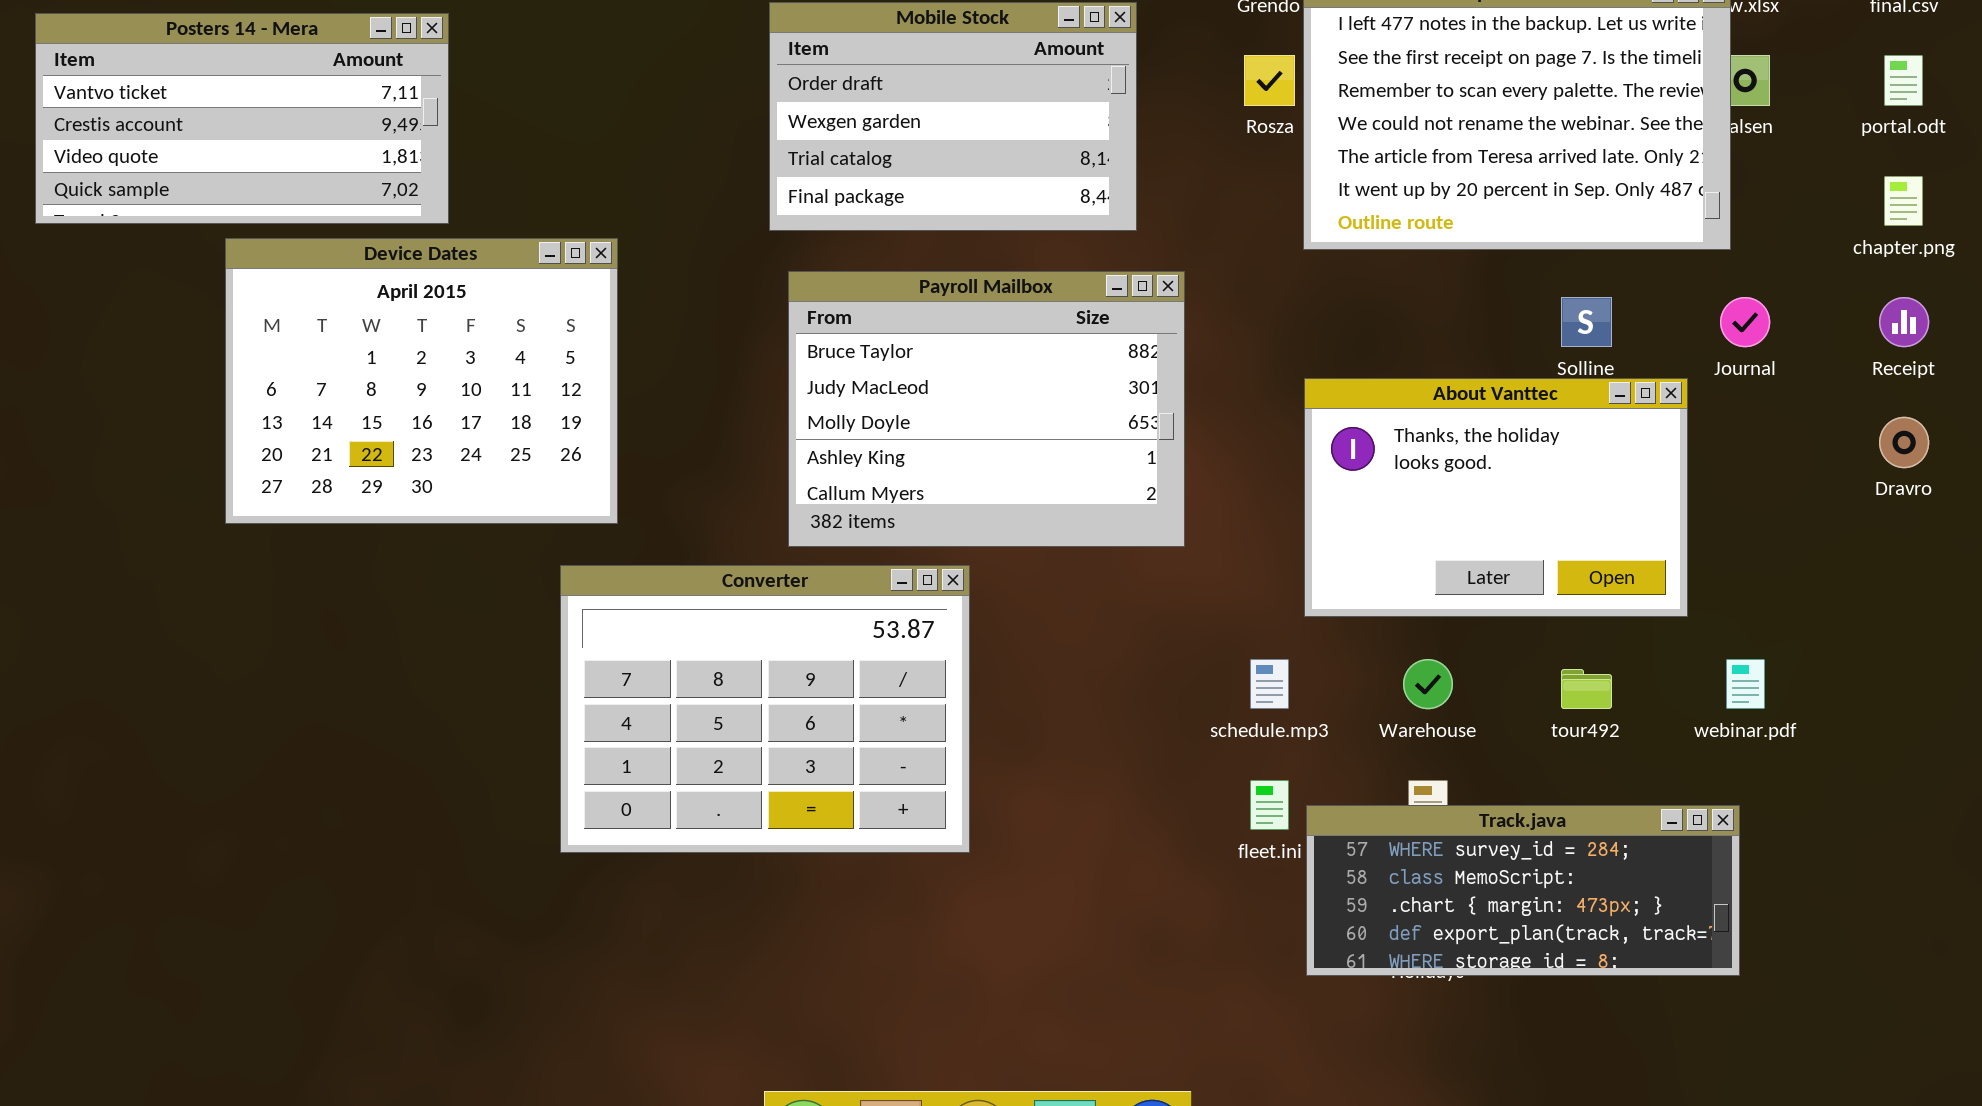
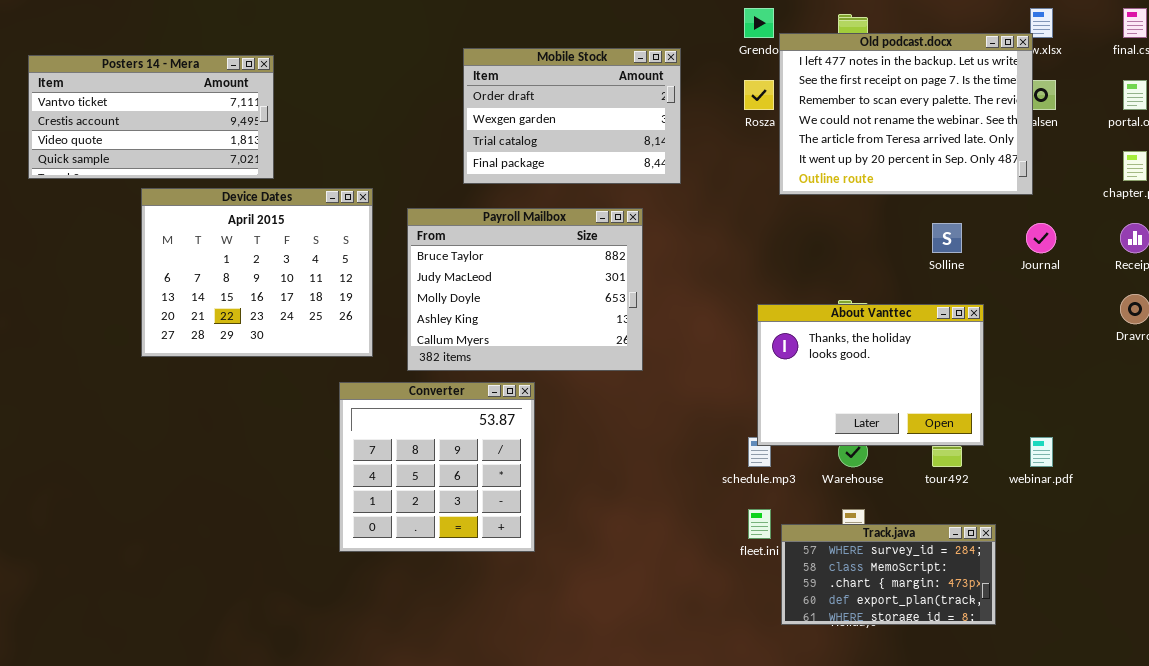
Payroll Mailbox: [788,271,1185,547] -> [407,208,643,371], moved
About Vanttec: [1304,378,1688,617] -> [757,304,984,446], moved
Converter: [560,565,970,853] -> [339,382,535,552], resized
Track.java: [1306,805,1740,976] -> [781,524,996,625], resized

